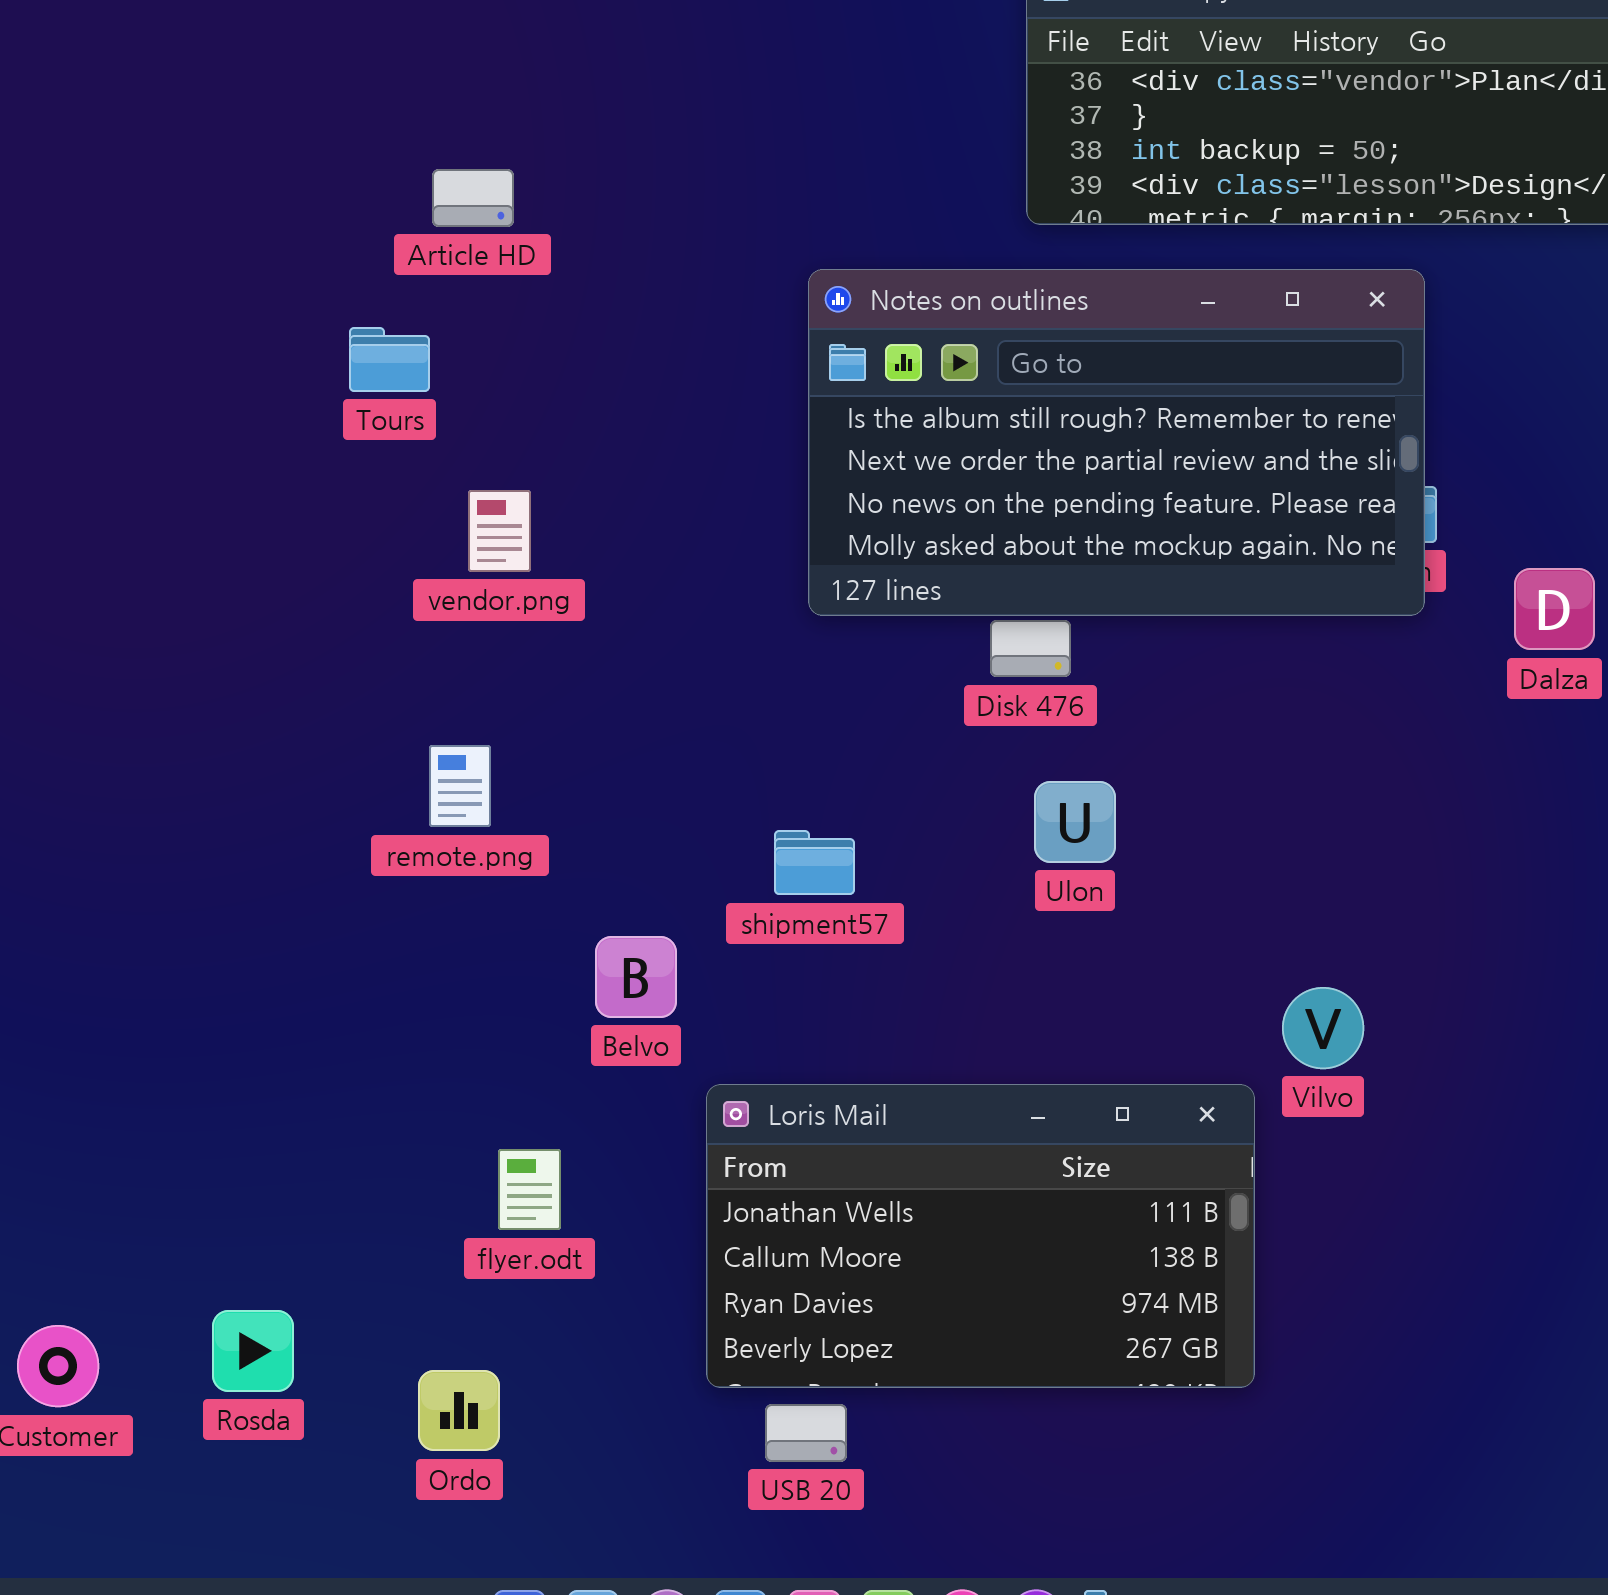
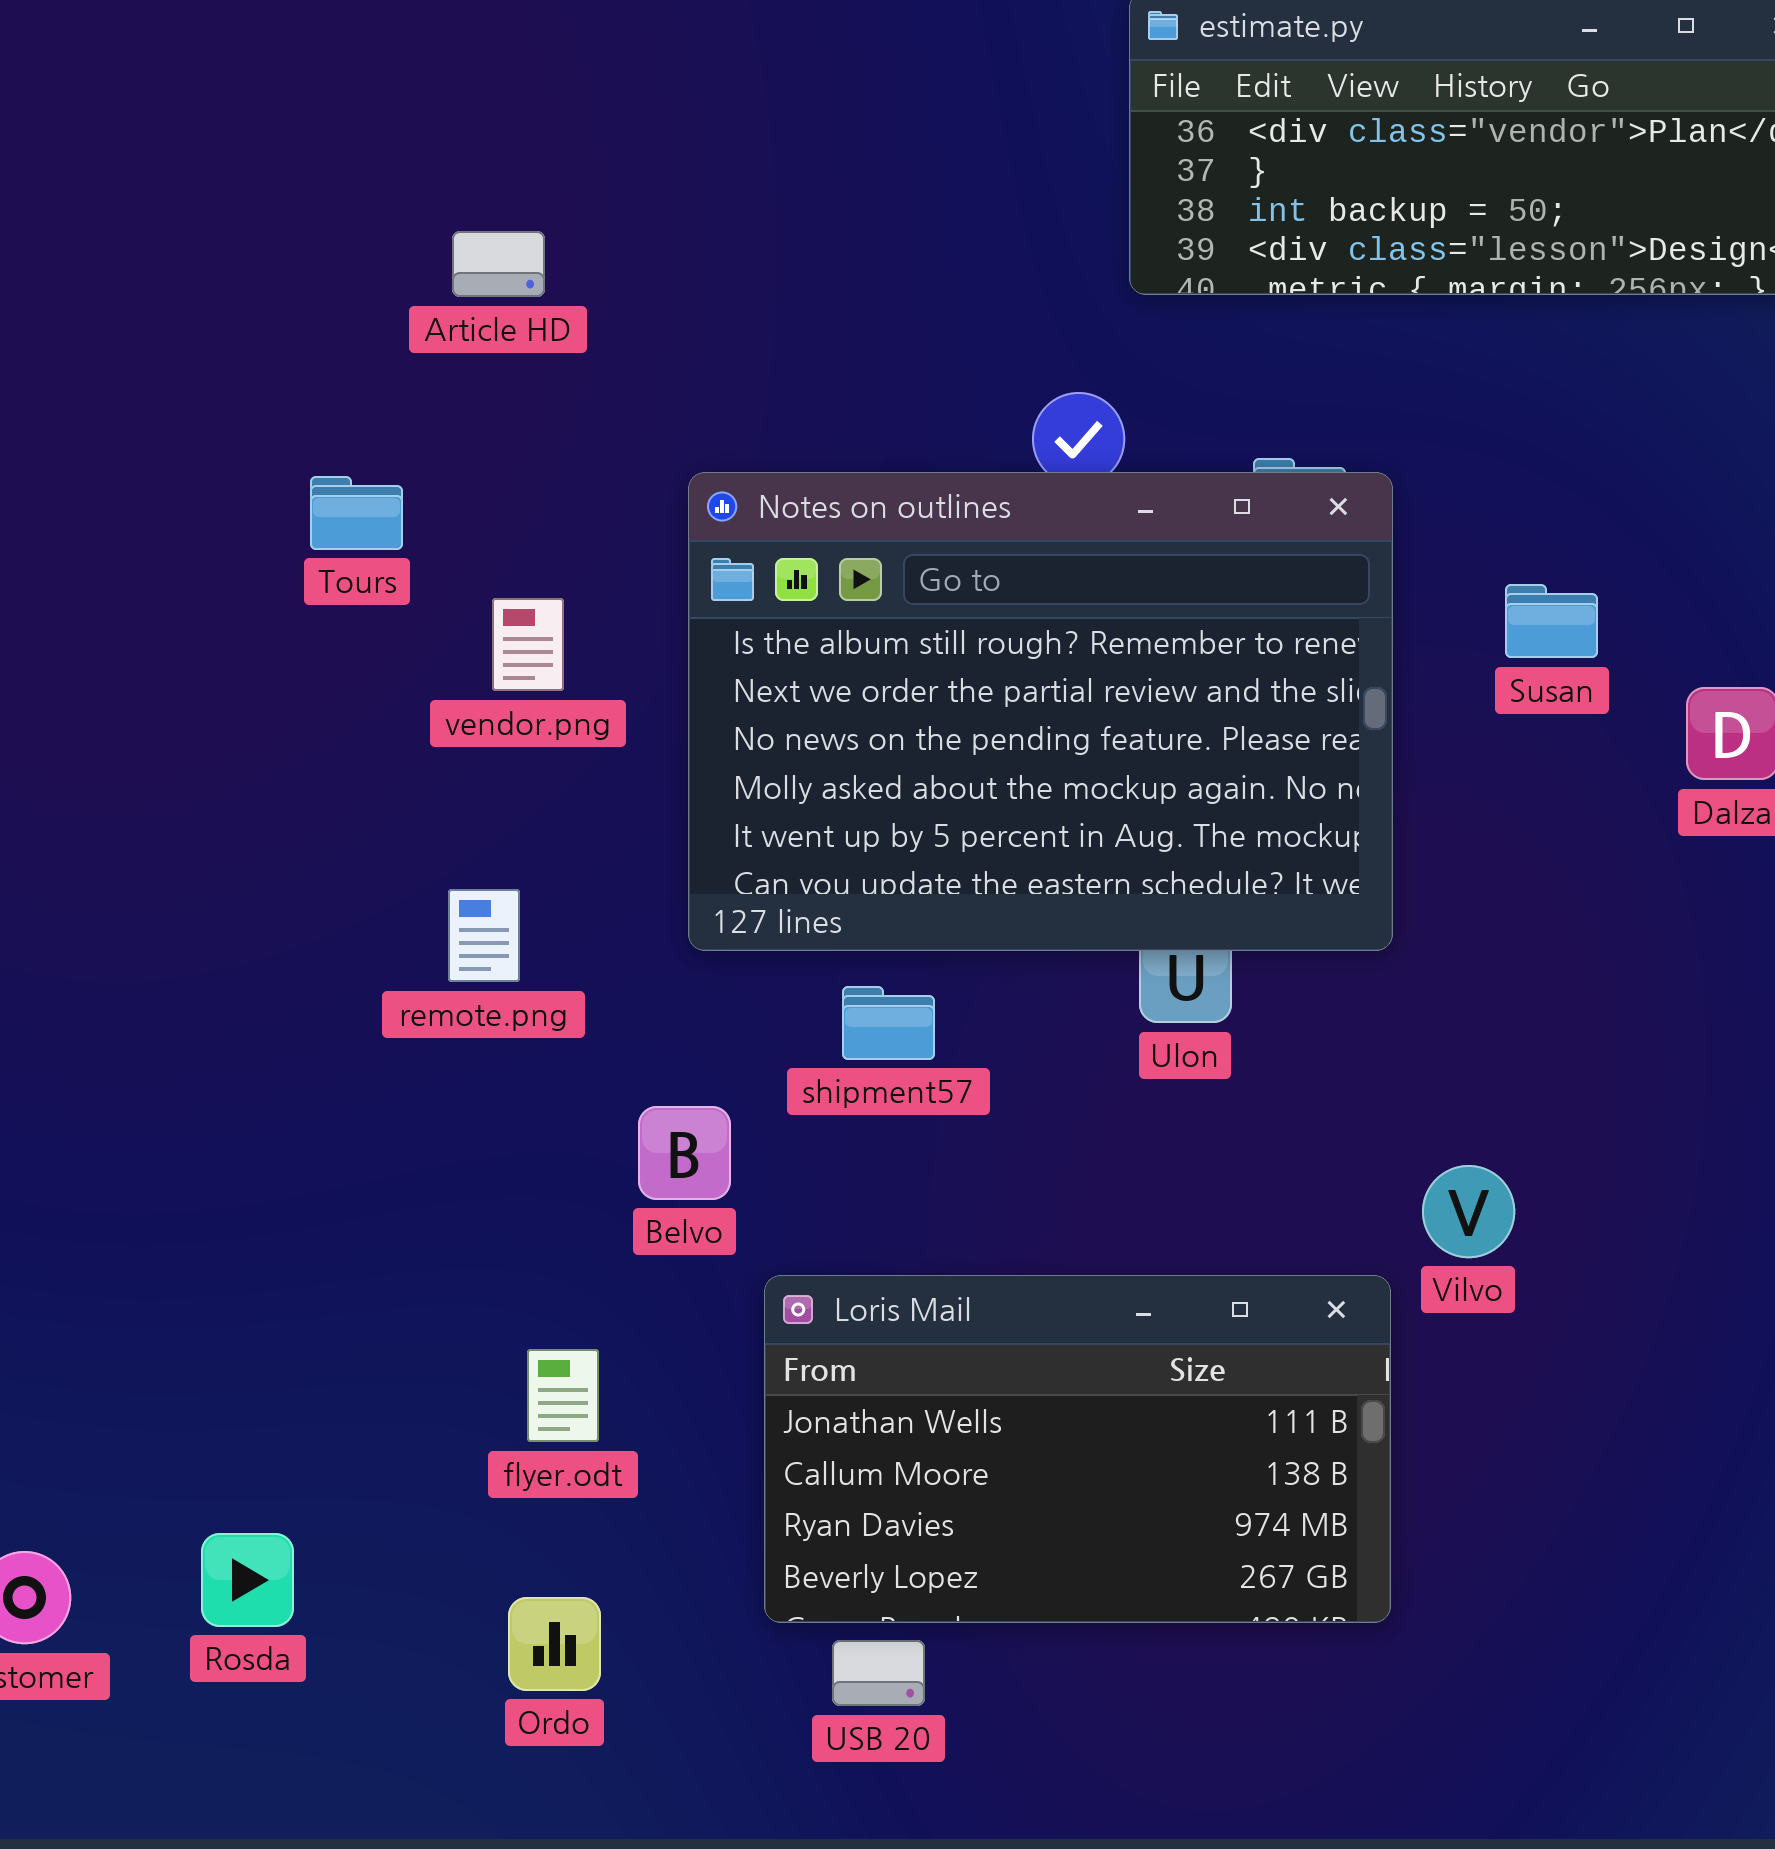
Notes on outlines: [808,269,1425,616] -> [688,472,1393,951], moved, resized
Tours: [349,327,430,392] -> [310,476,403,550], moved
Ordo: [418,1370,500,1451] -> [508,1597,601,1691], moved

